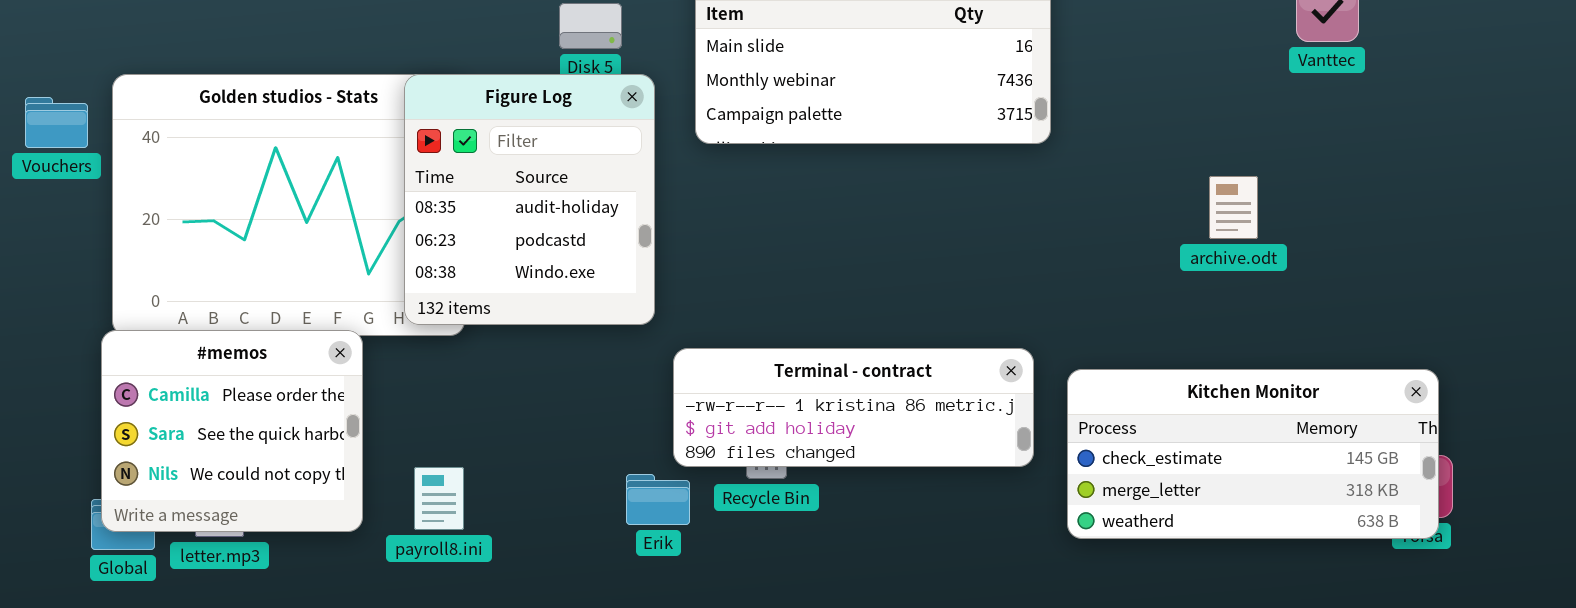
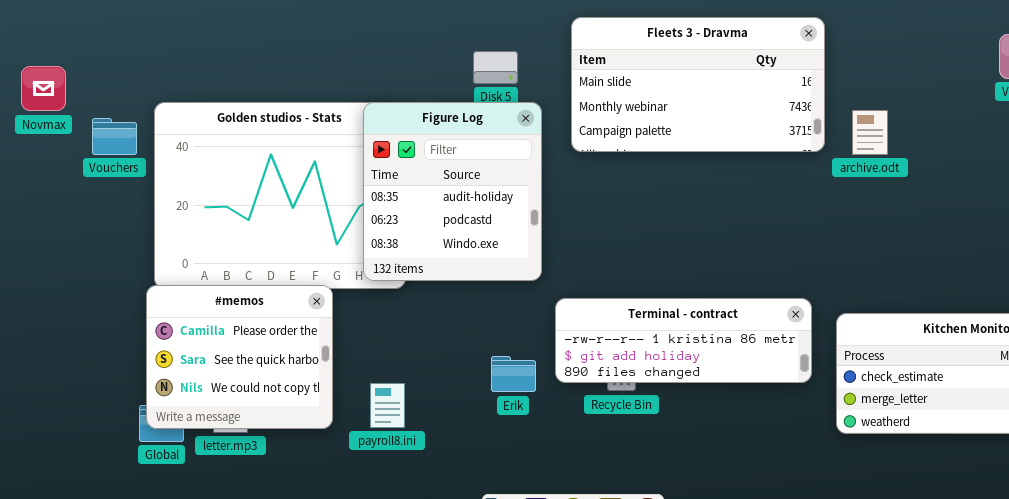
archive.odt: [1209,176,1258,239] -> [852,110,888,155], moved
Erik: [626,474,690,525] -> [491,356,536,392], moved

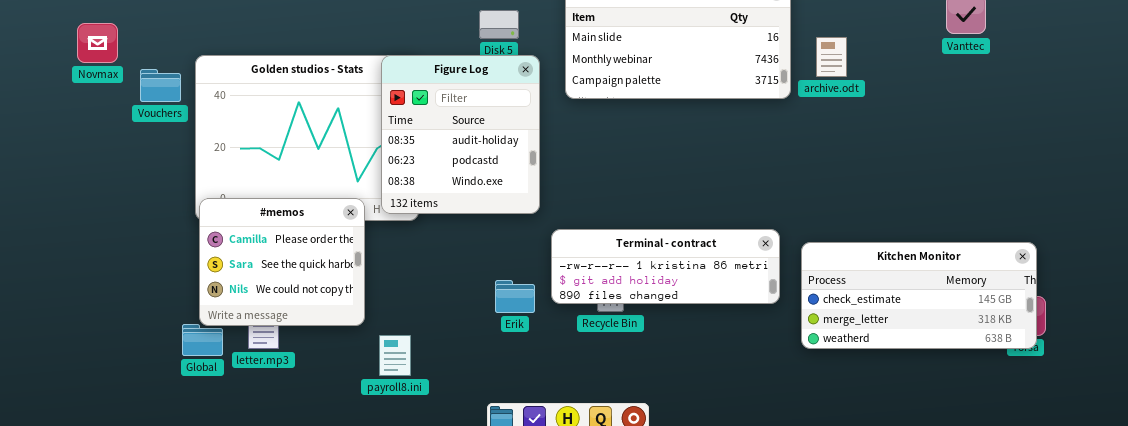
archive.odt: [852,110,888,155] -> [816,37,847,77], moved
#memos: [146,285,333,429] -> [199,198,365,326], moved
payroll8.ini: [370,383,405,428] -> [379,335,411,376], moved

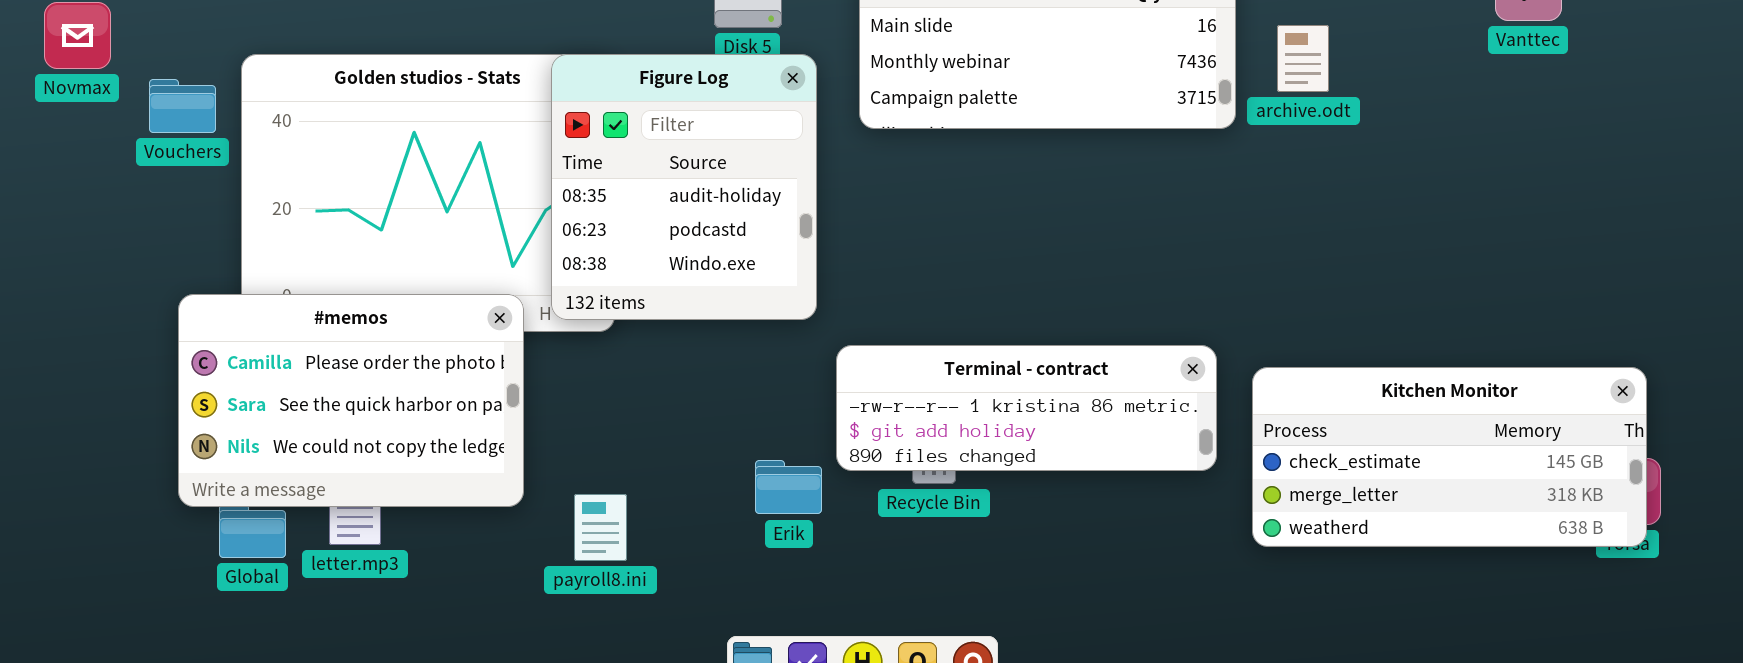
#memos: [199,198,365,326] -> [178,294,524,507], resized
Erik: [495,280,535,313] -> [755,460,822,514], moved
payroll8.ini: [379,335,411,376] -> [574,494,627,561], moved

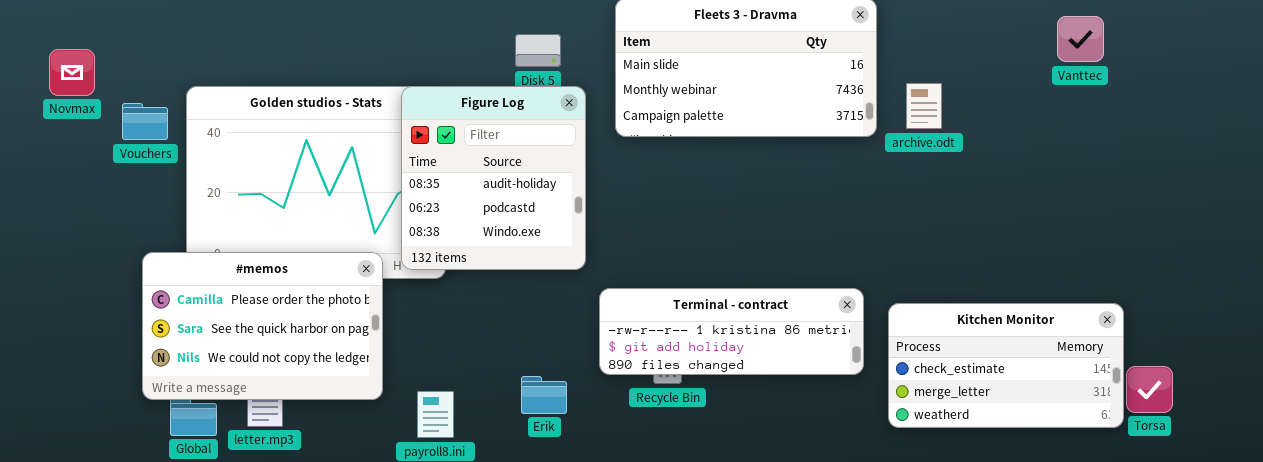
archive.odt: [1277,25,1329,92] -> [906,83,942,129], moved
Kitchen Monitor: [1252,367,1647,547] -> [888,303,1124,428], resized
Erik: [755,460,822,514] -> [521,376,567,414], moved

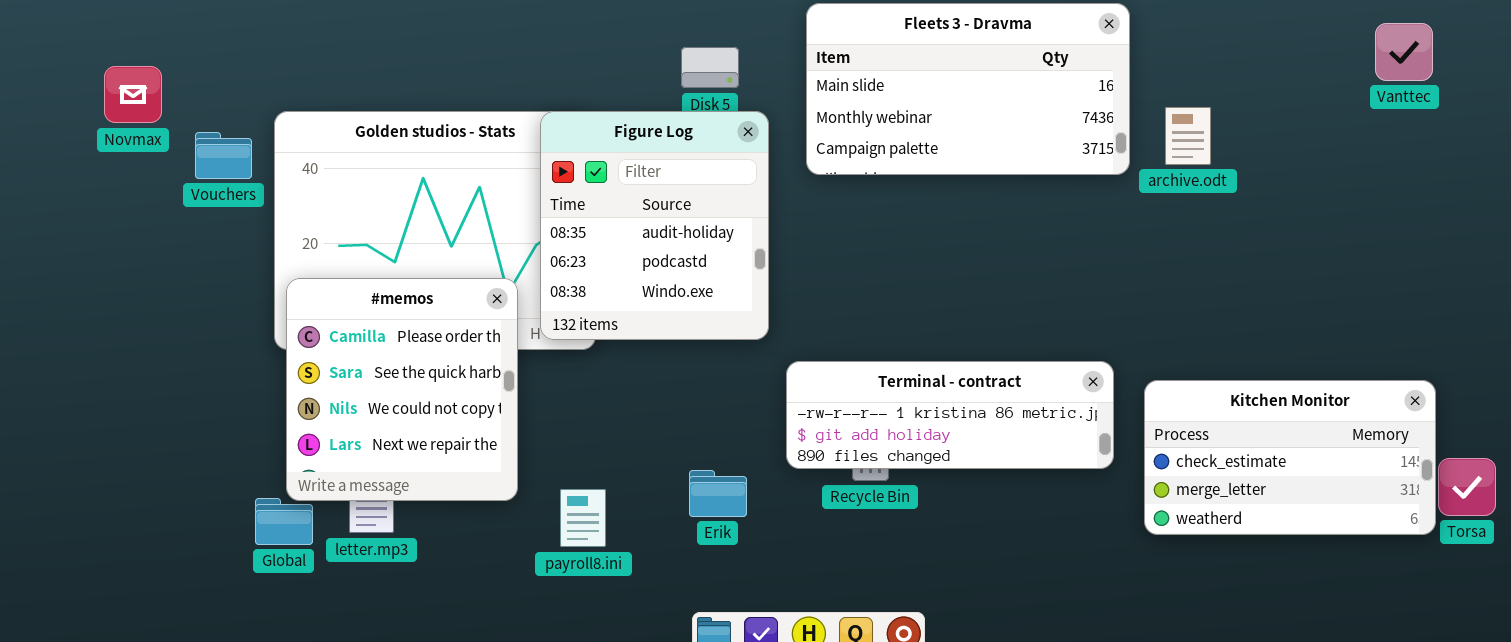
Vanttec: [1057,16,1104,62] -> [1375,23,1433,81], moved
#memos: [142,252,383,400] -> [286,278,518,501], resized

